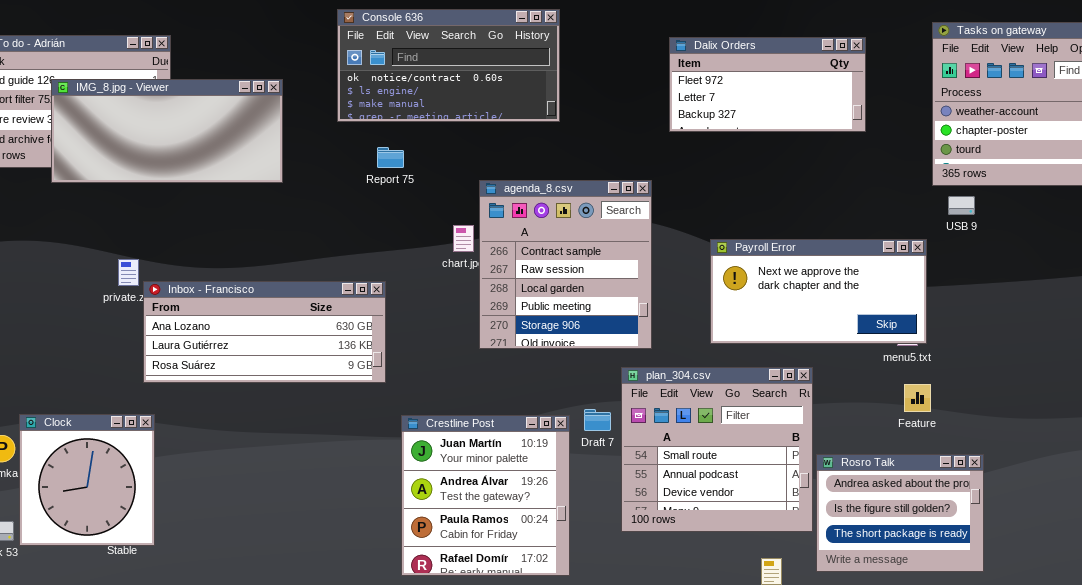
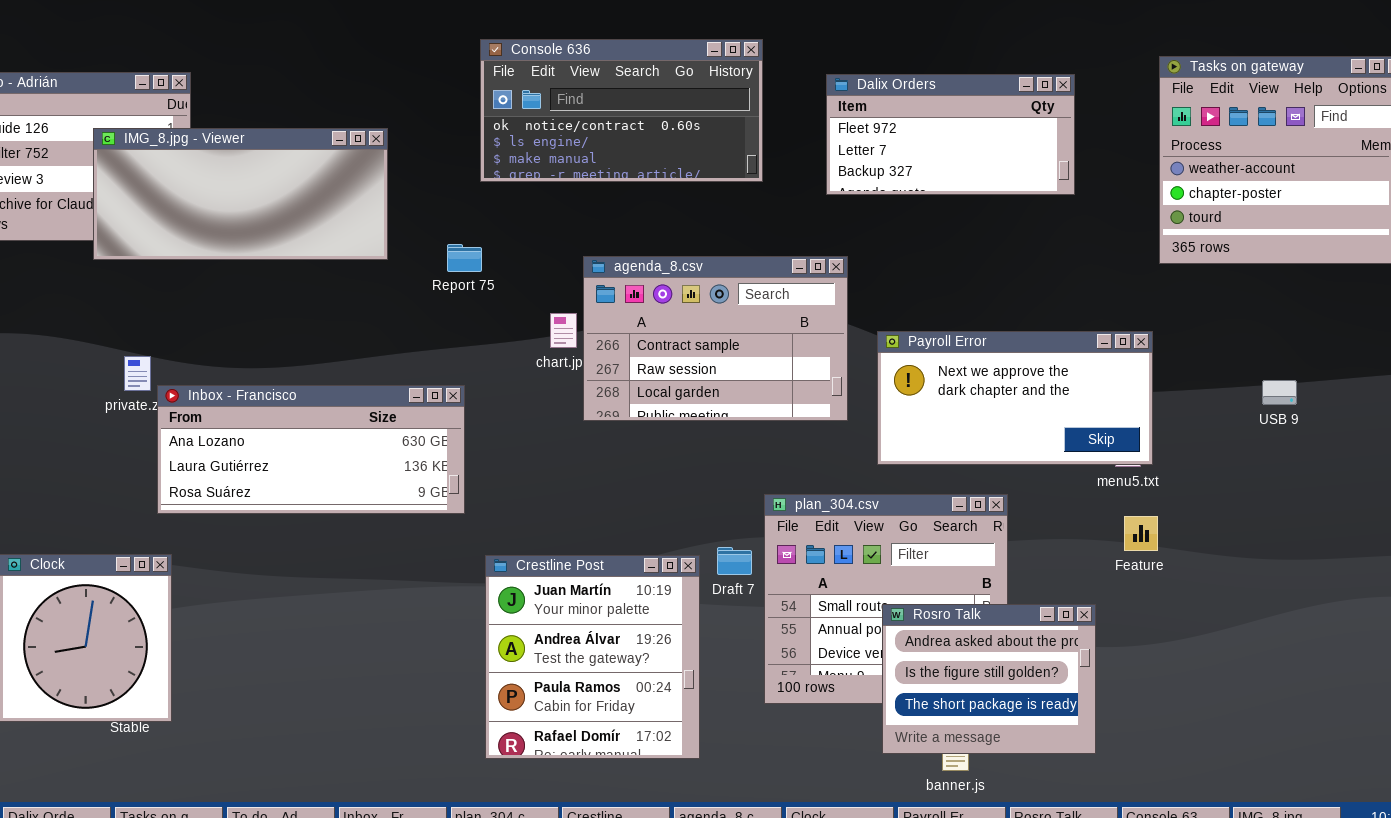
Console 636: [337,9,560,122] -> [480,39,763,182], moved
IMG_8.jpg - Viewer: [51,79,283,183] -> [93,128,388,260], moved
Report 75: [377,147,404,168] -> [447,244,482,272], moved
agenda_8.csv: [479,180,652,349] -> [583,256,848,421], resized
USB 9: [948,196,975,215] -> [1262,380,1297,405], moved
Rosro Talk: [816,454,984,572] -> [882,604,1096,754], moved

